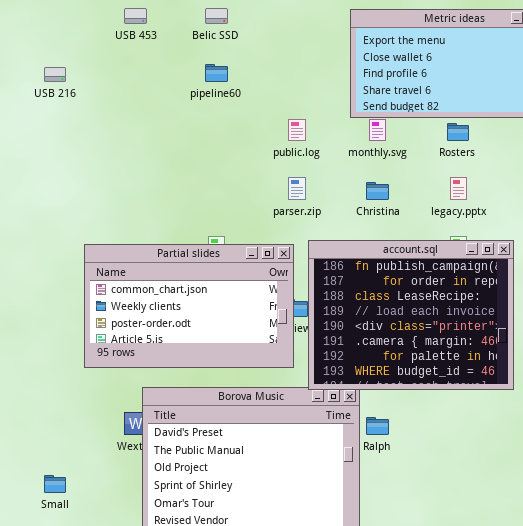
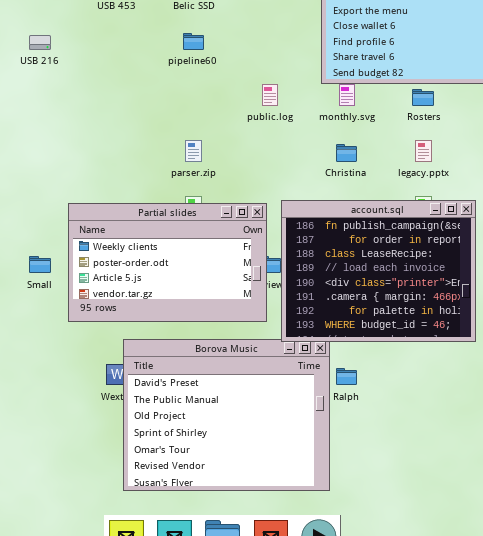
parser.zip: [288,177,306,200] -> [185,140,202,162], moved
Partial slides: [84,244,294,368] -> [68,203,267,322], scrolled down 1 row
Small: [44,475,66,493] -> [29,256,51,273], moved

